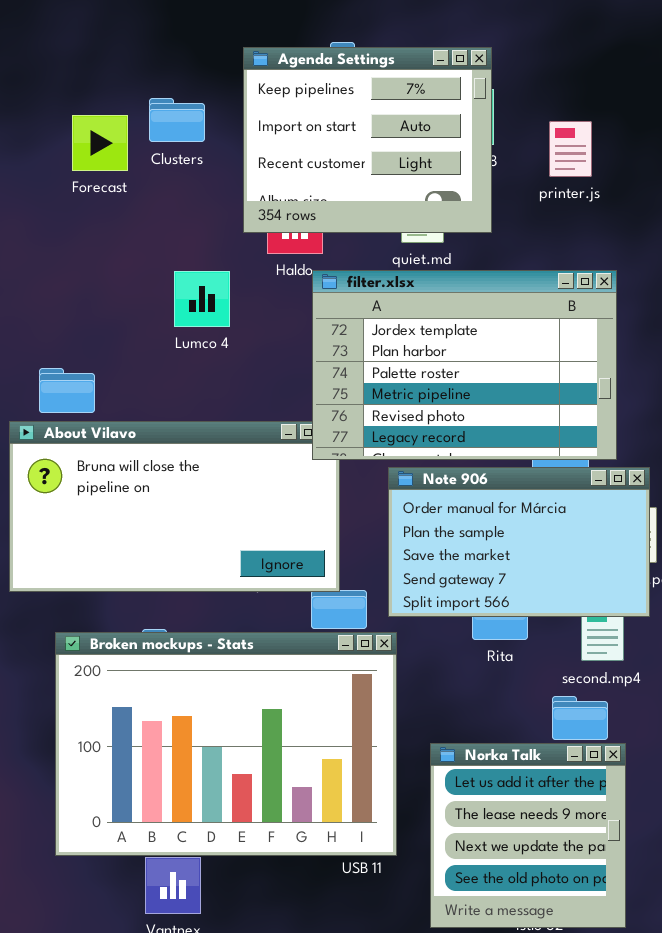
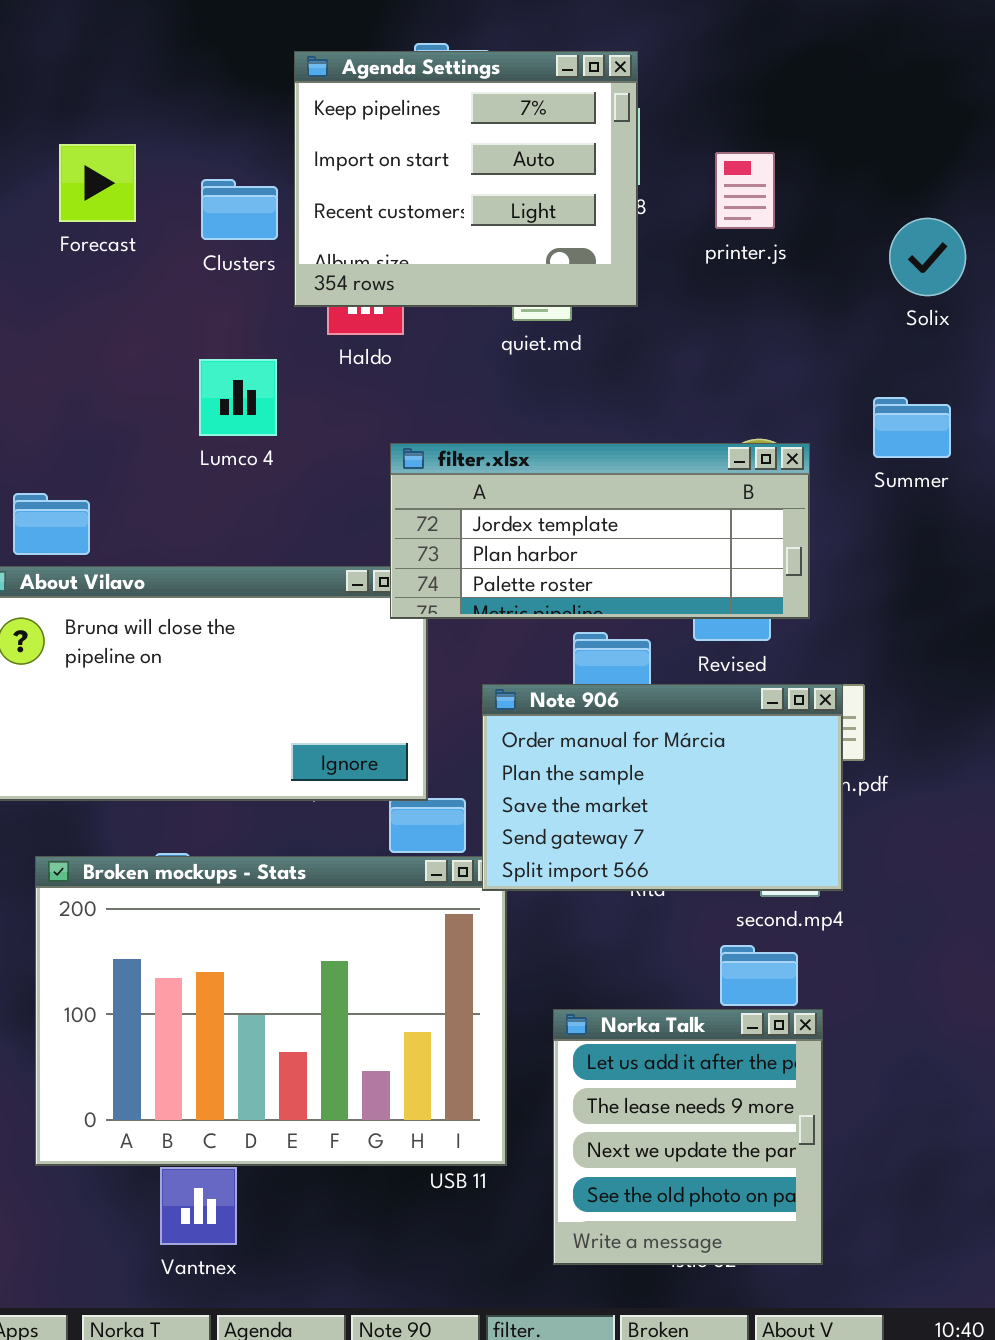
Clusters: [149,98,205,142] -> [201,179,278,240], moved
filter.xlsx: [312,270,617,460] -> [390,443,810,619], resized
Note 906: [388,467,650,617] -> [482,684,843,891], moved

